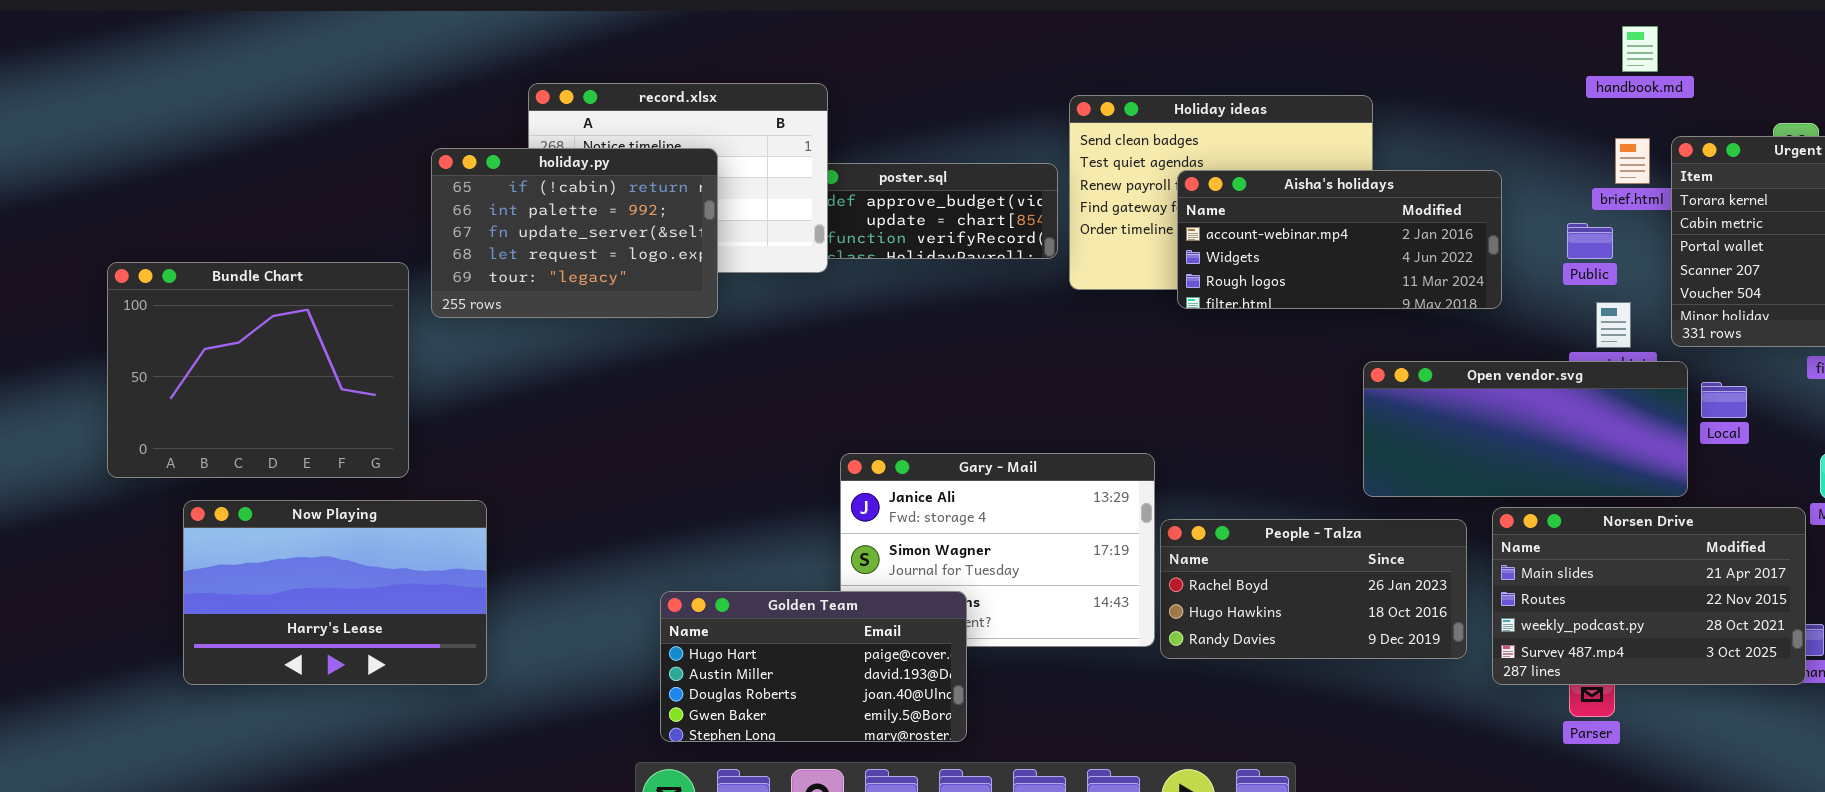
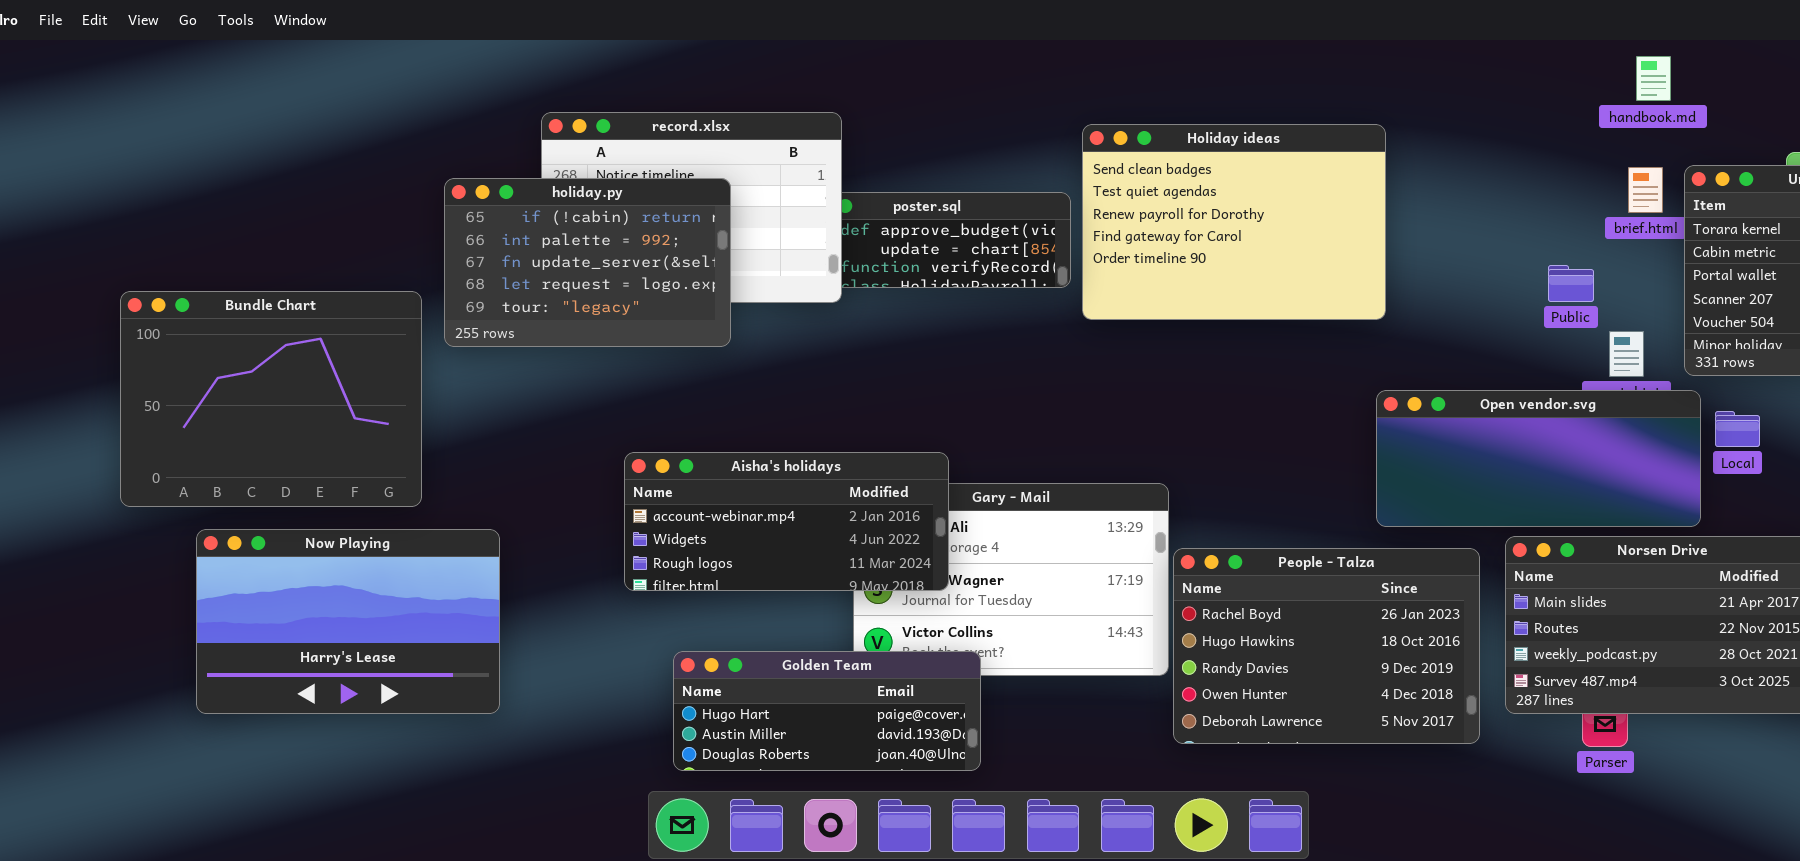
Aisha's holidays: [1177,170,1502,309] -> [624,452,949,591], moved
Public: [1567,223,1613,259] -> [1548,265,1594,302], moved
People - Talza: [1160,519,1467,659] -> [1173,548,1480,744], resized
Golden Team: [660,591,967,742] -> [673,651,981,771], resized

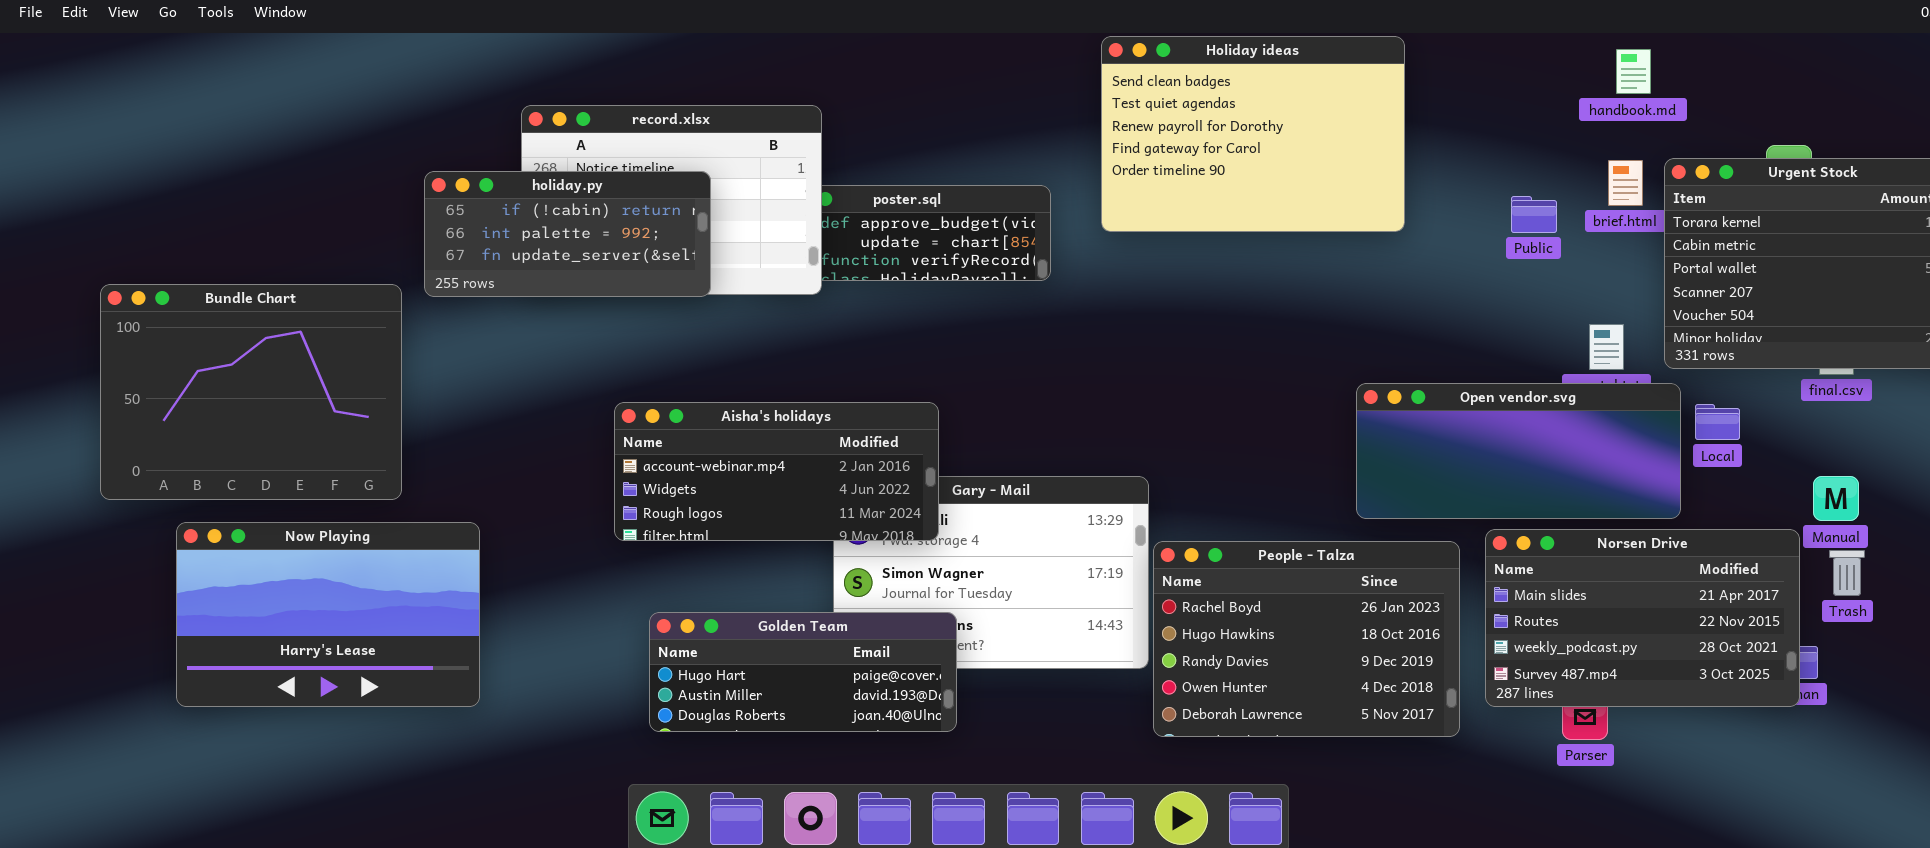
Holiday ideas: [1082,124,1386,320] -> [1101,36,1405,232], moved
holiday.py: [444,178,731,347] -> [424,171,711,297], resized
Public: [1548,265,1594,302] -> [1511,196,1557,233], moved
Aisha's holidays: [624,452,949,591] -> [614,402,939,541], moved
Golden Team: [673,651,981,771] -> [649,612,957,732], moved

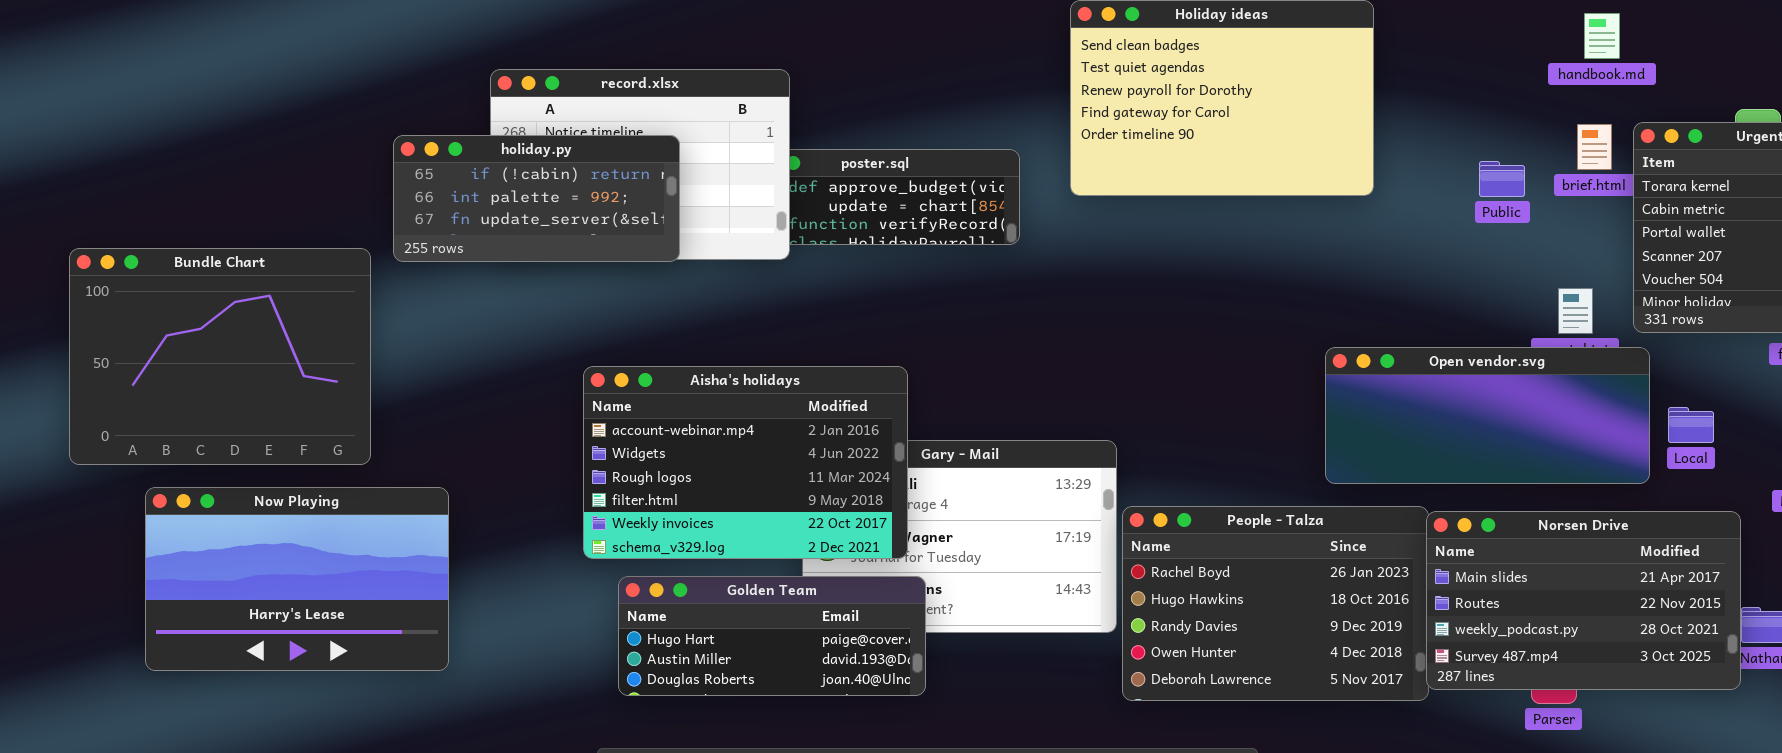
Aisha's holidays: [614,402,939,541] -> [583,366,908,559], resized
Local: [1695,404,1740,440] -> [1668,407,1714,443], moved
Norsen Drive: [1485,529,1800,707] -> [1426,511,1741,690], moved

